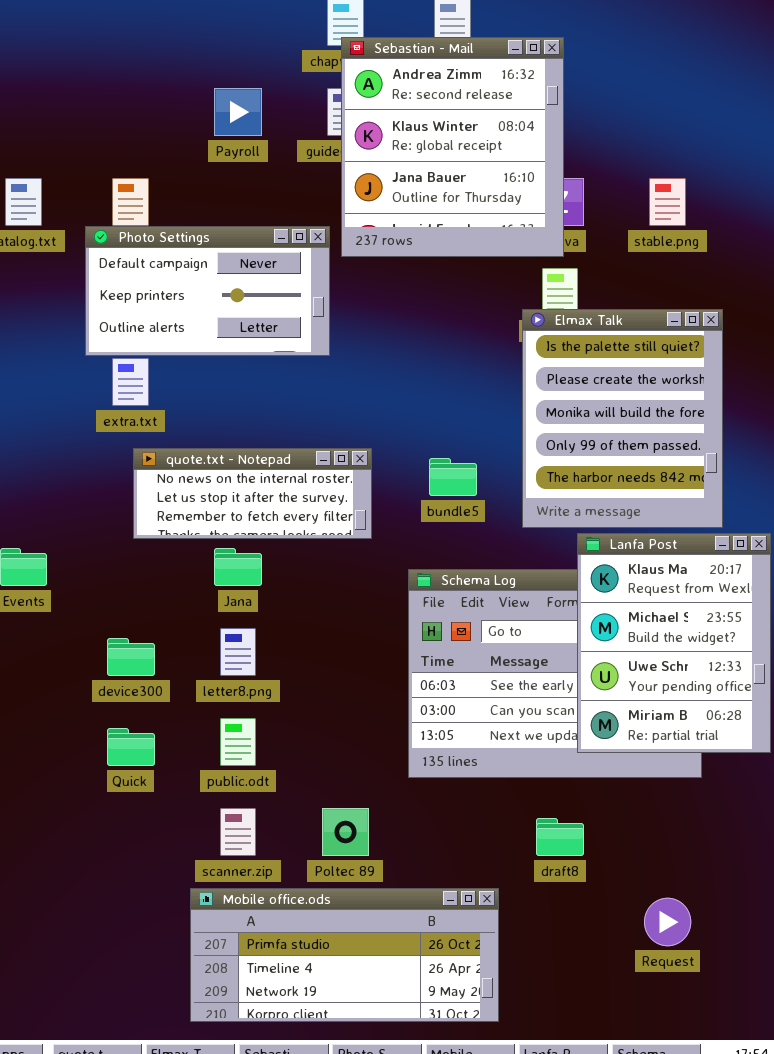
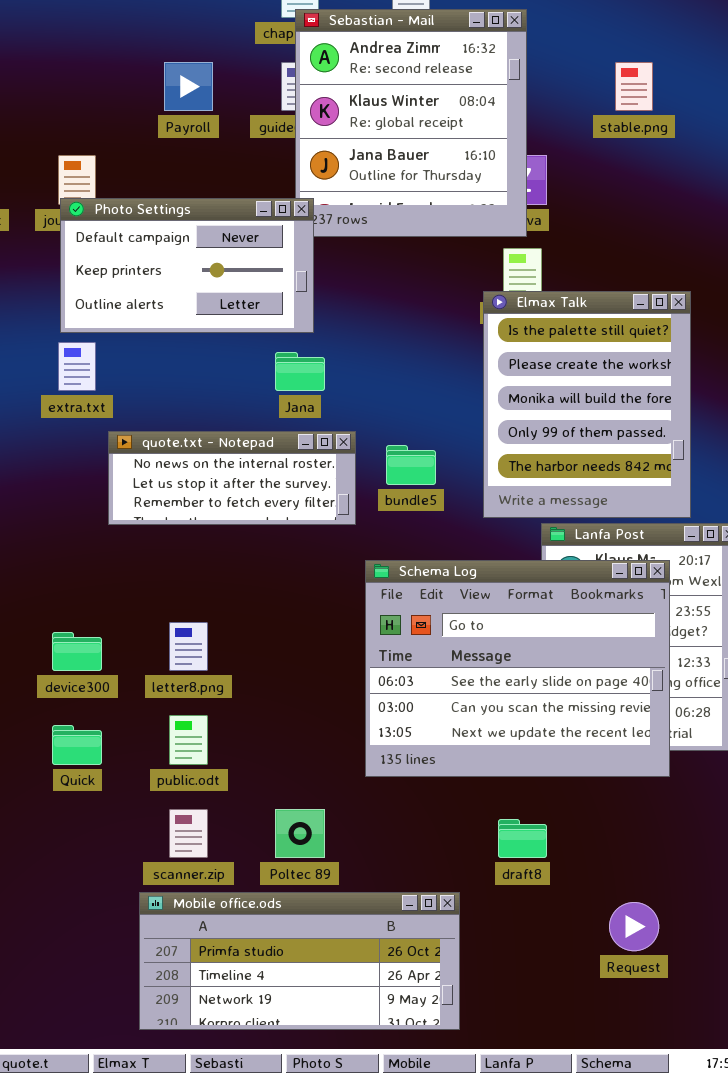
stable.png: [649,178,686,226] -> [615,62,653,111], moved
Photo Settings: [85,226,330,356] -> [60,198,314,333], moved
quote.txt - Notepad: [133,448,372,539] -> [108,431,356,525], moved
Jana: [214,548,262,586] -> [275,352,325,391], moved
Schema Log: [408,569,702,778] -> [365,560,670,777], raised

